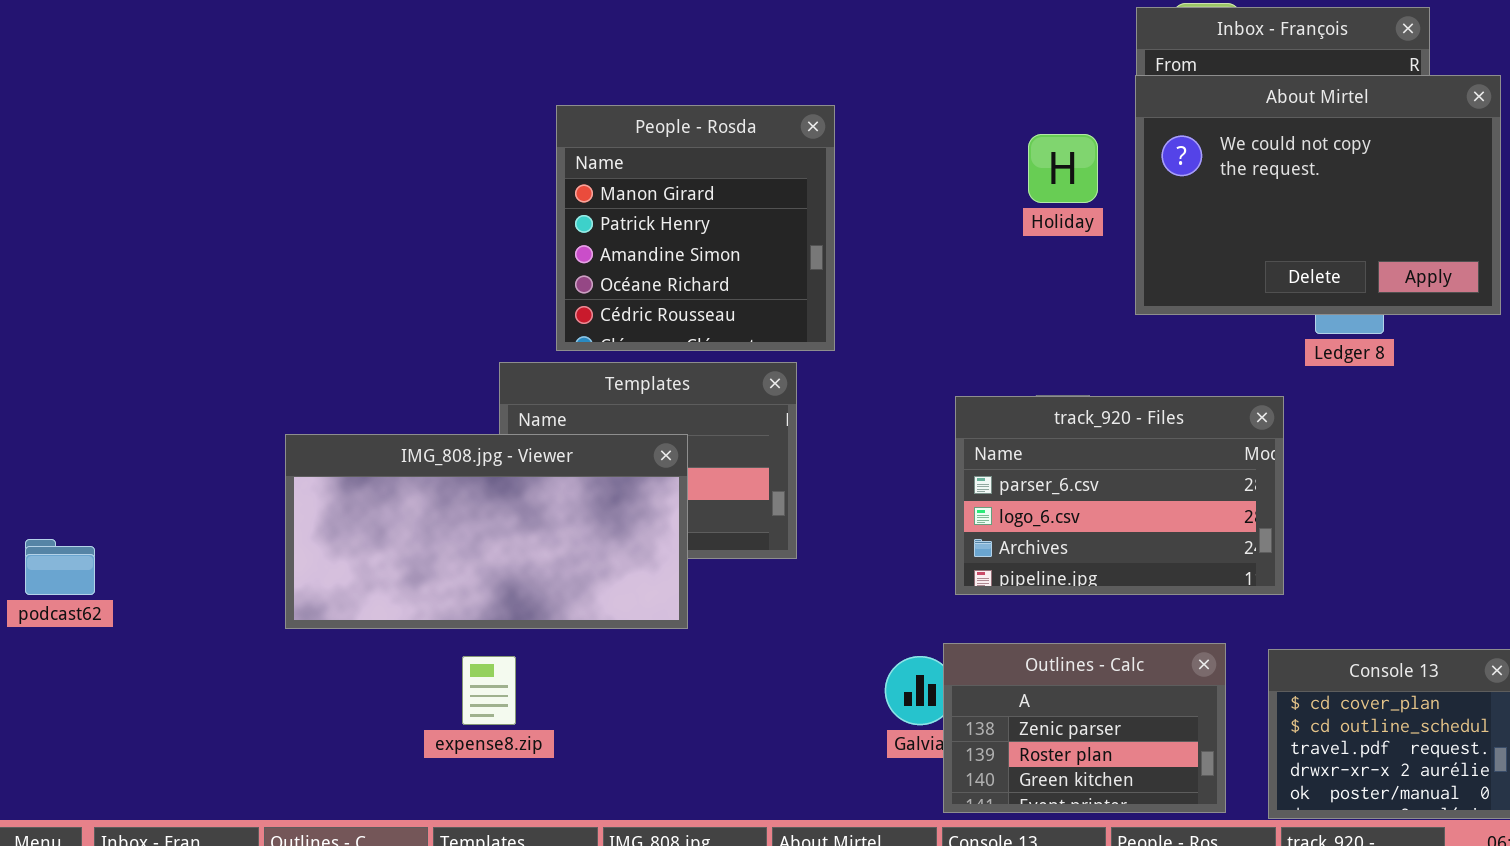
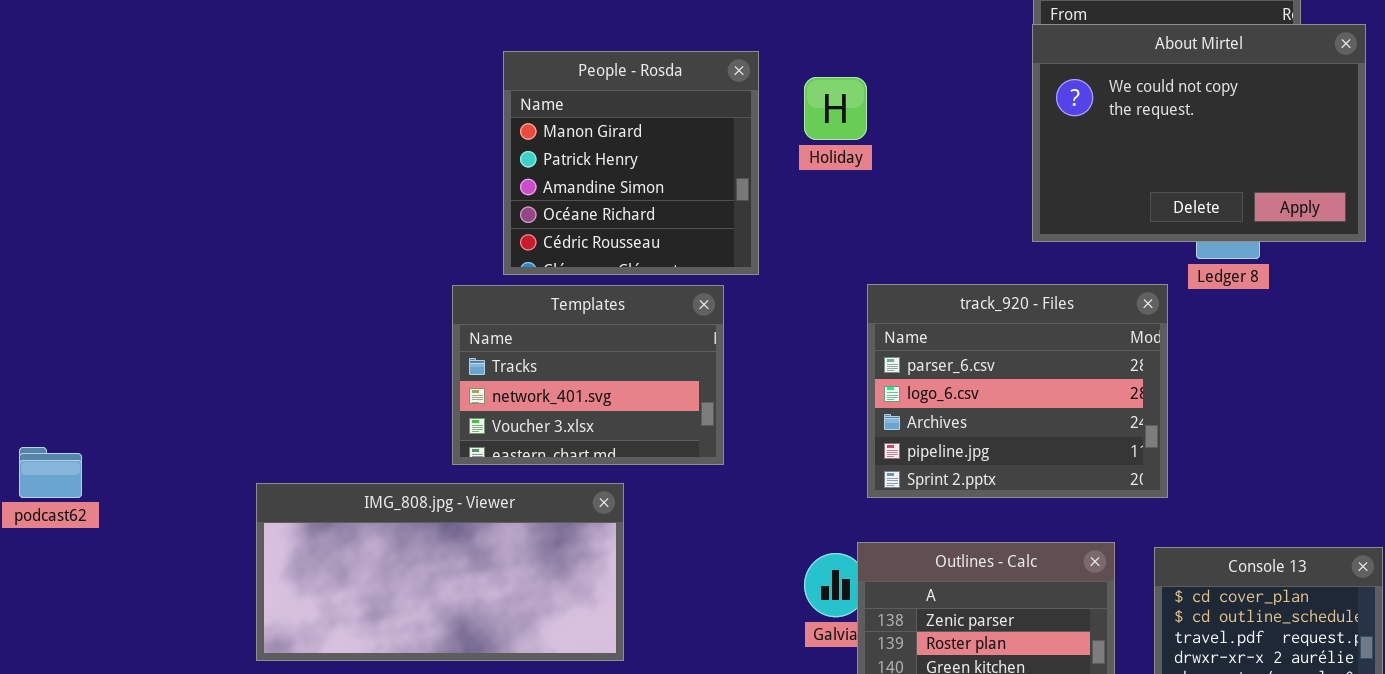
Holiday: [1028,134,1098,203] -> [804,77,867,140], moved
track_920 - Files: [955,396,1284,595] -> [867,284,1168,498], resized
IMG_808.jpg - Viewer: [285,434,688,629] -> [256,483,624,661], moved

